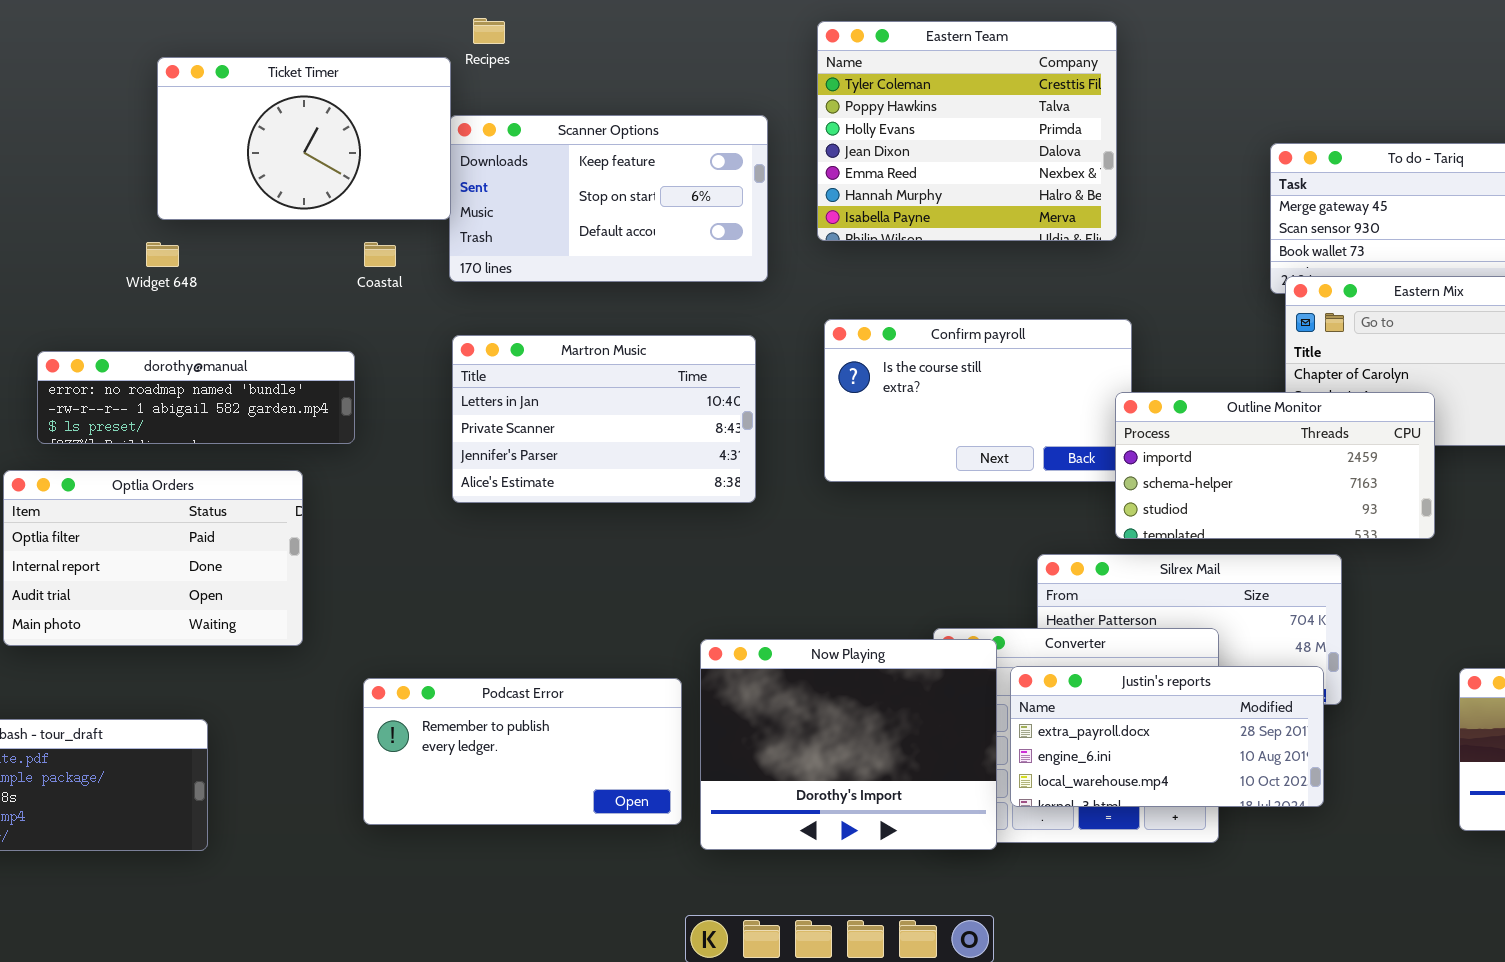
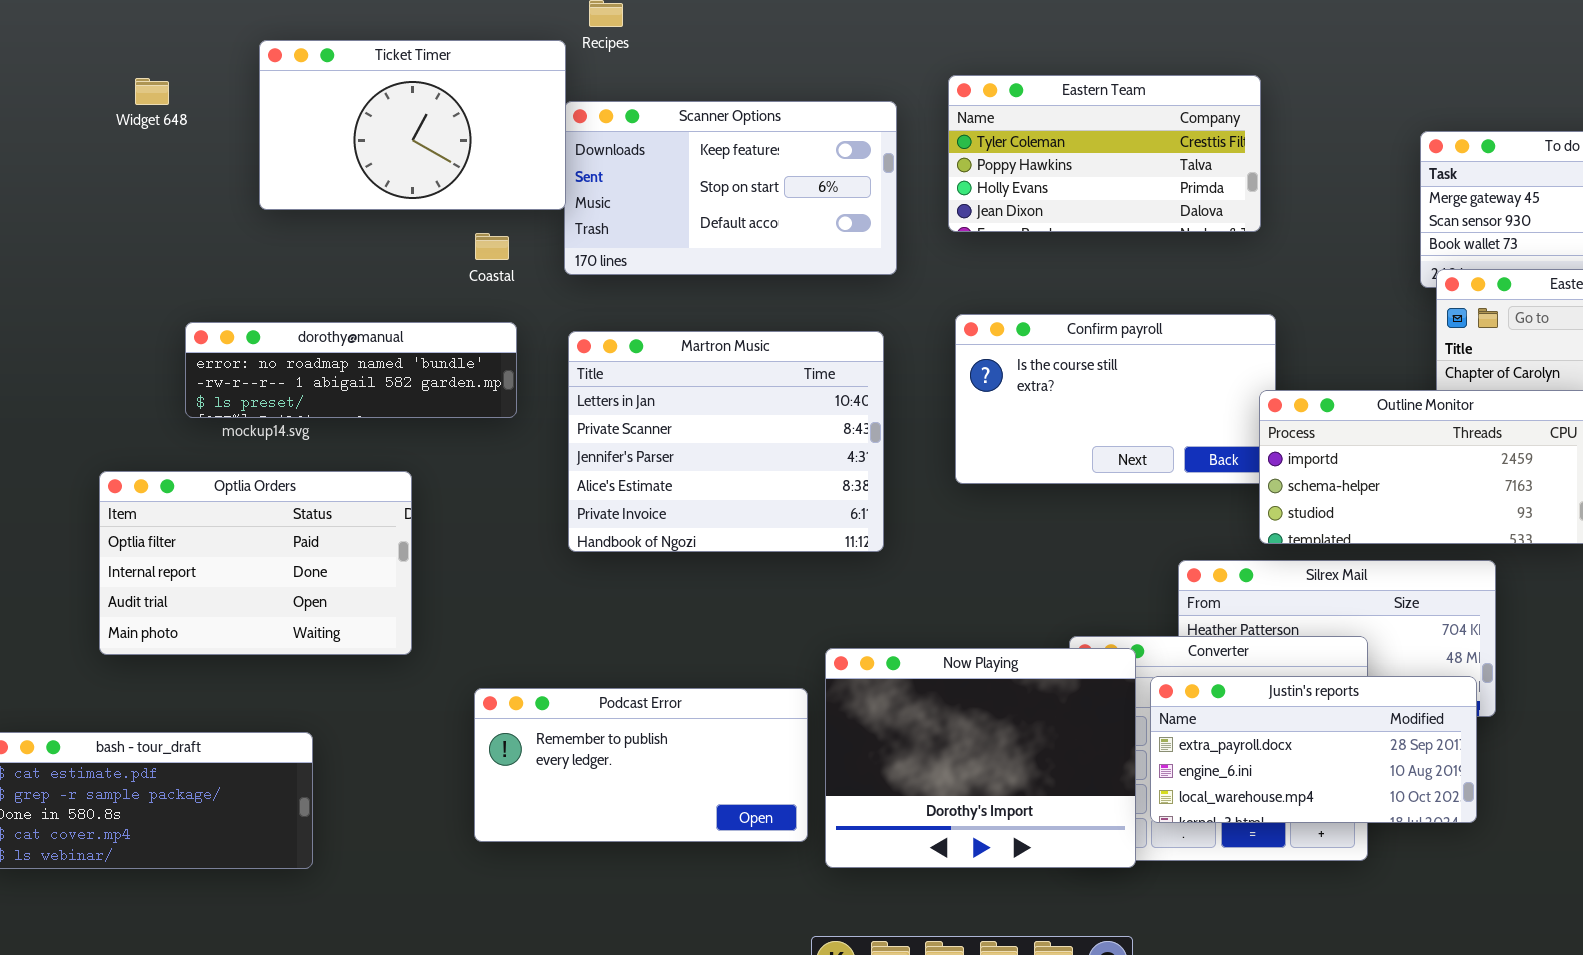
Eastern Team: [817,21,1117,241] -> [948,75,1261,232], resized
Widget 648: [146,242,179,267] -> [135,78,169,105], moved
Martron Music: [452,335,756,503] -> [568,331,884,552], resized
dorothy@manual: [37,351,355,444] -> [185,322,517,418], moved

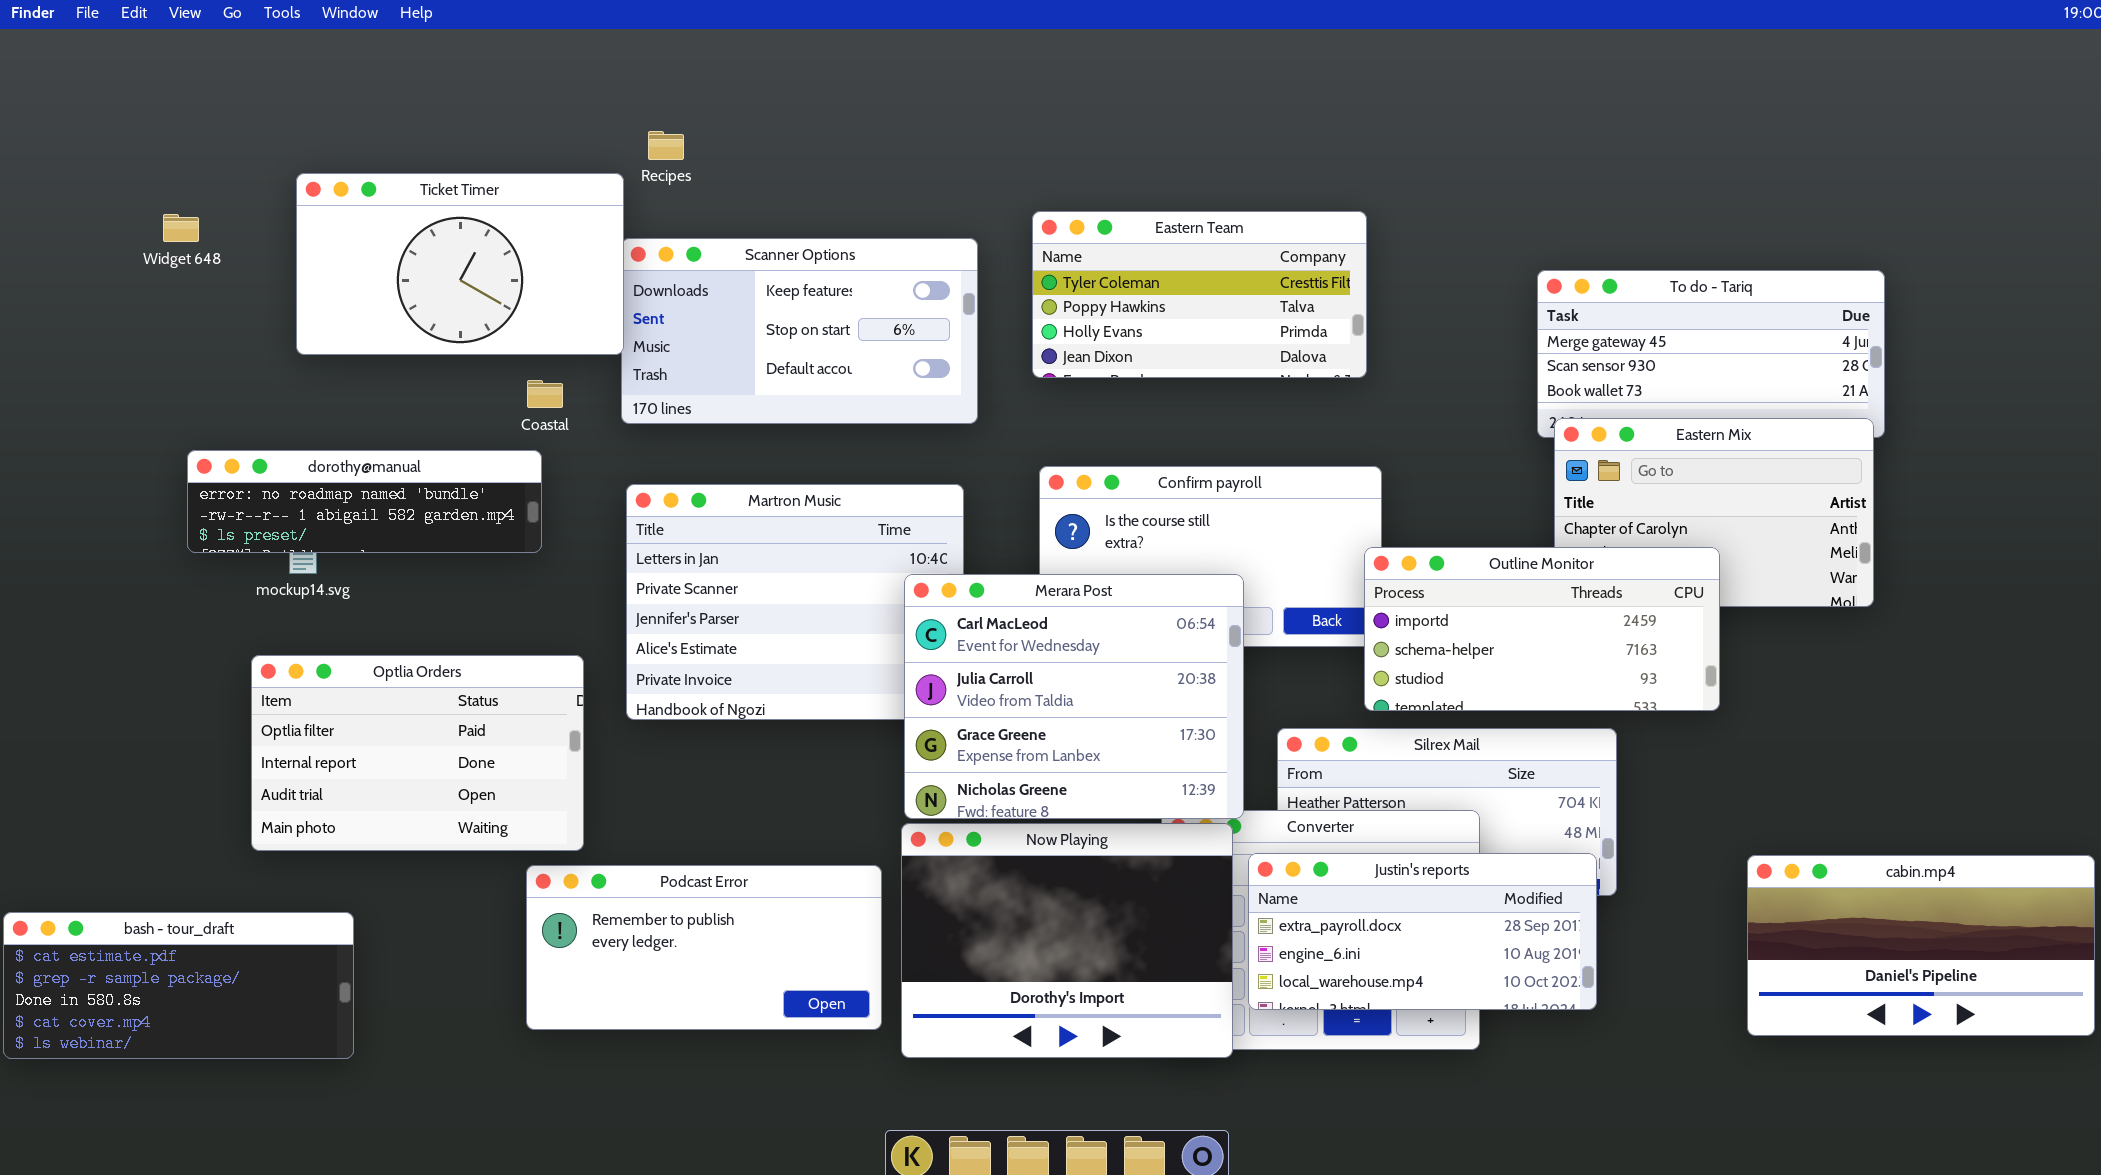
dorothy@manual: [185,322,517,418] -> [187,450,542,553], moved
Merara Post: none -> [904,574,1244,819], opened
Optlia Orders: [99,471,412,655] -> [251,655,584,851], moved

